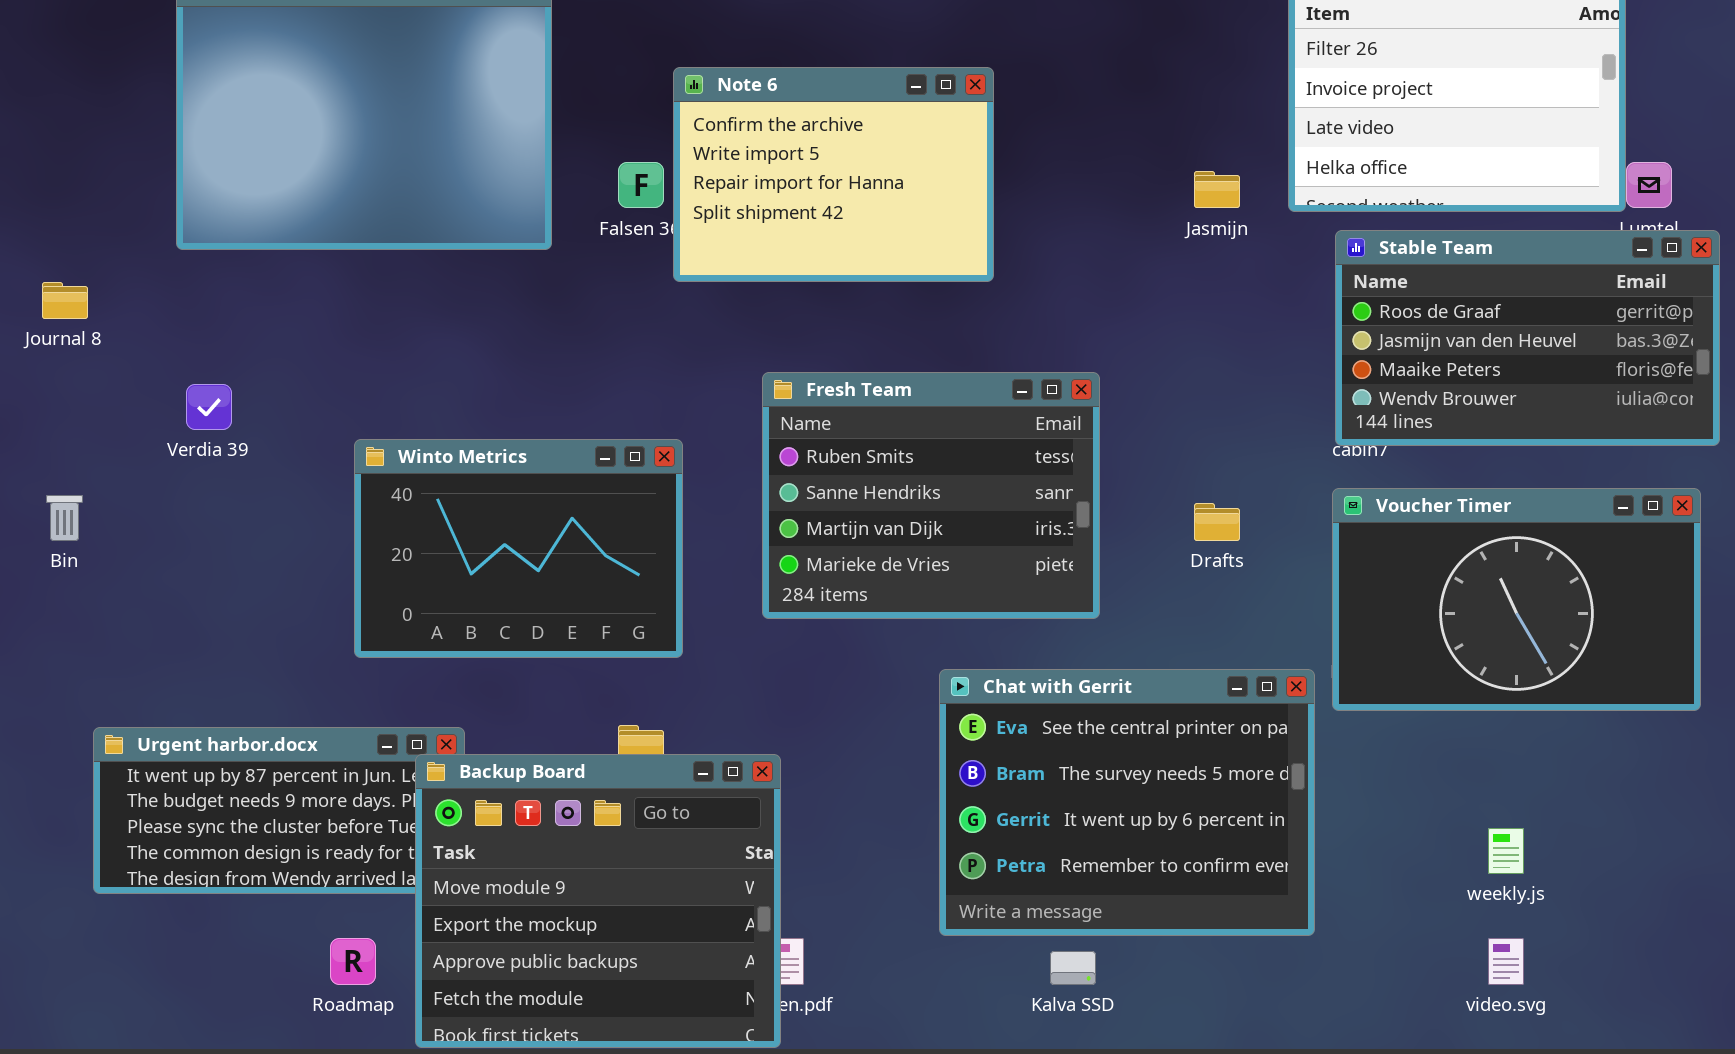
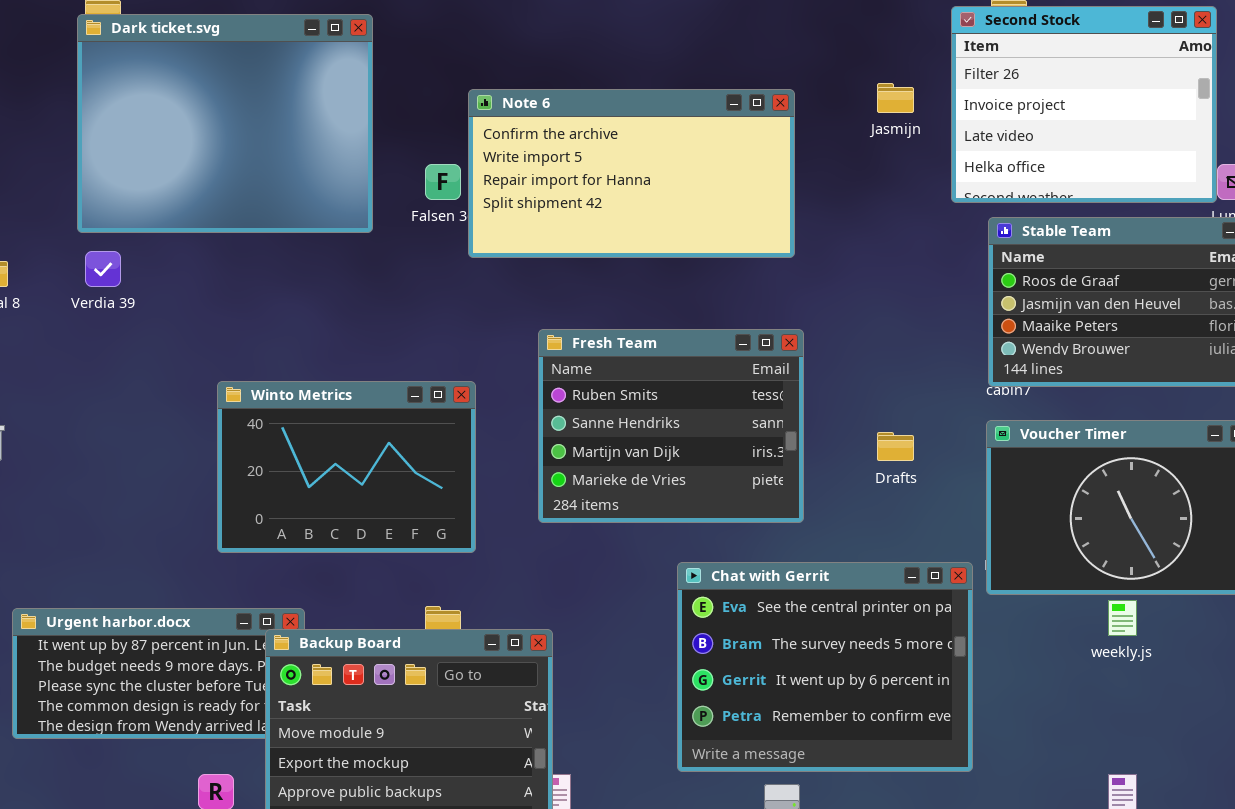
Note 6: [673,67,994,282] -> [468,89,795,258], resized
Jasmijn: [1194,171,1240,208] -> [877,83,914,113], moved
Verdia 39: [186,384,232,430] -> [85,251,121,287], moved
weekly.js: [1488,828,1524,874] -> [1108,600,1137,636], moved

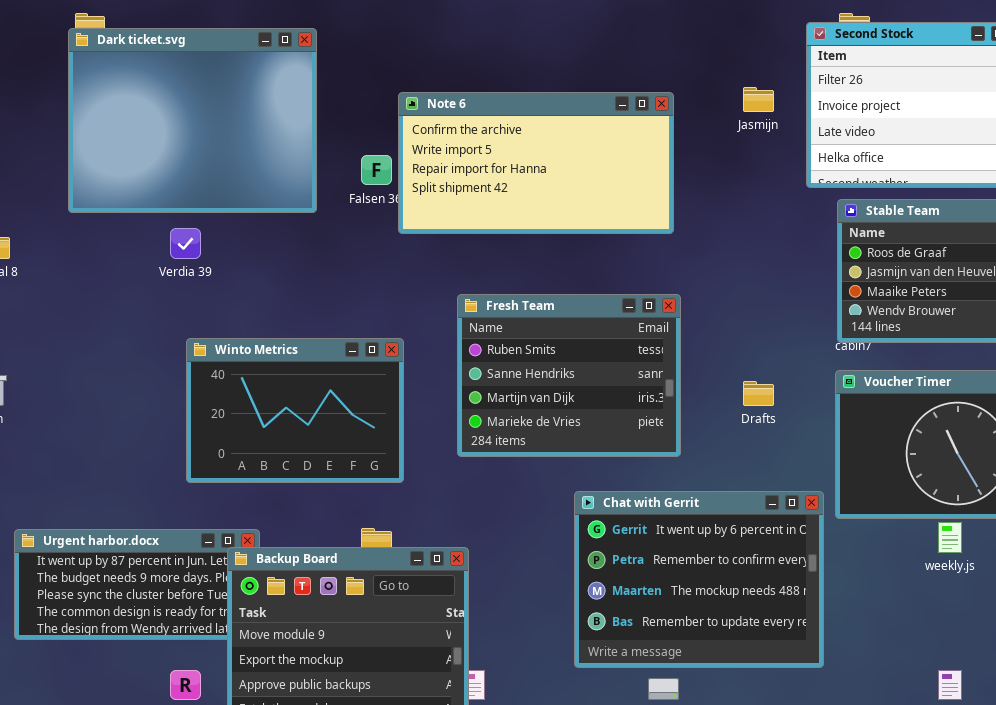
Verdia 39: [85,251,121,287] -> [170,228,201,259], moved
Chat with Gerrit: [677,562,973,772] -> [574,491,824,668], scrolled down 2 rows

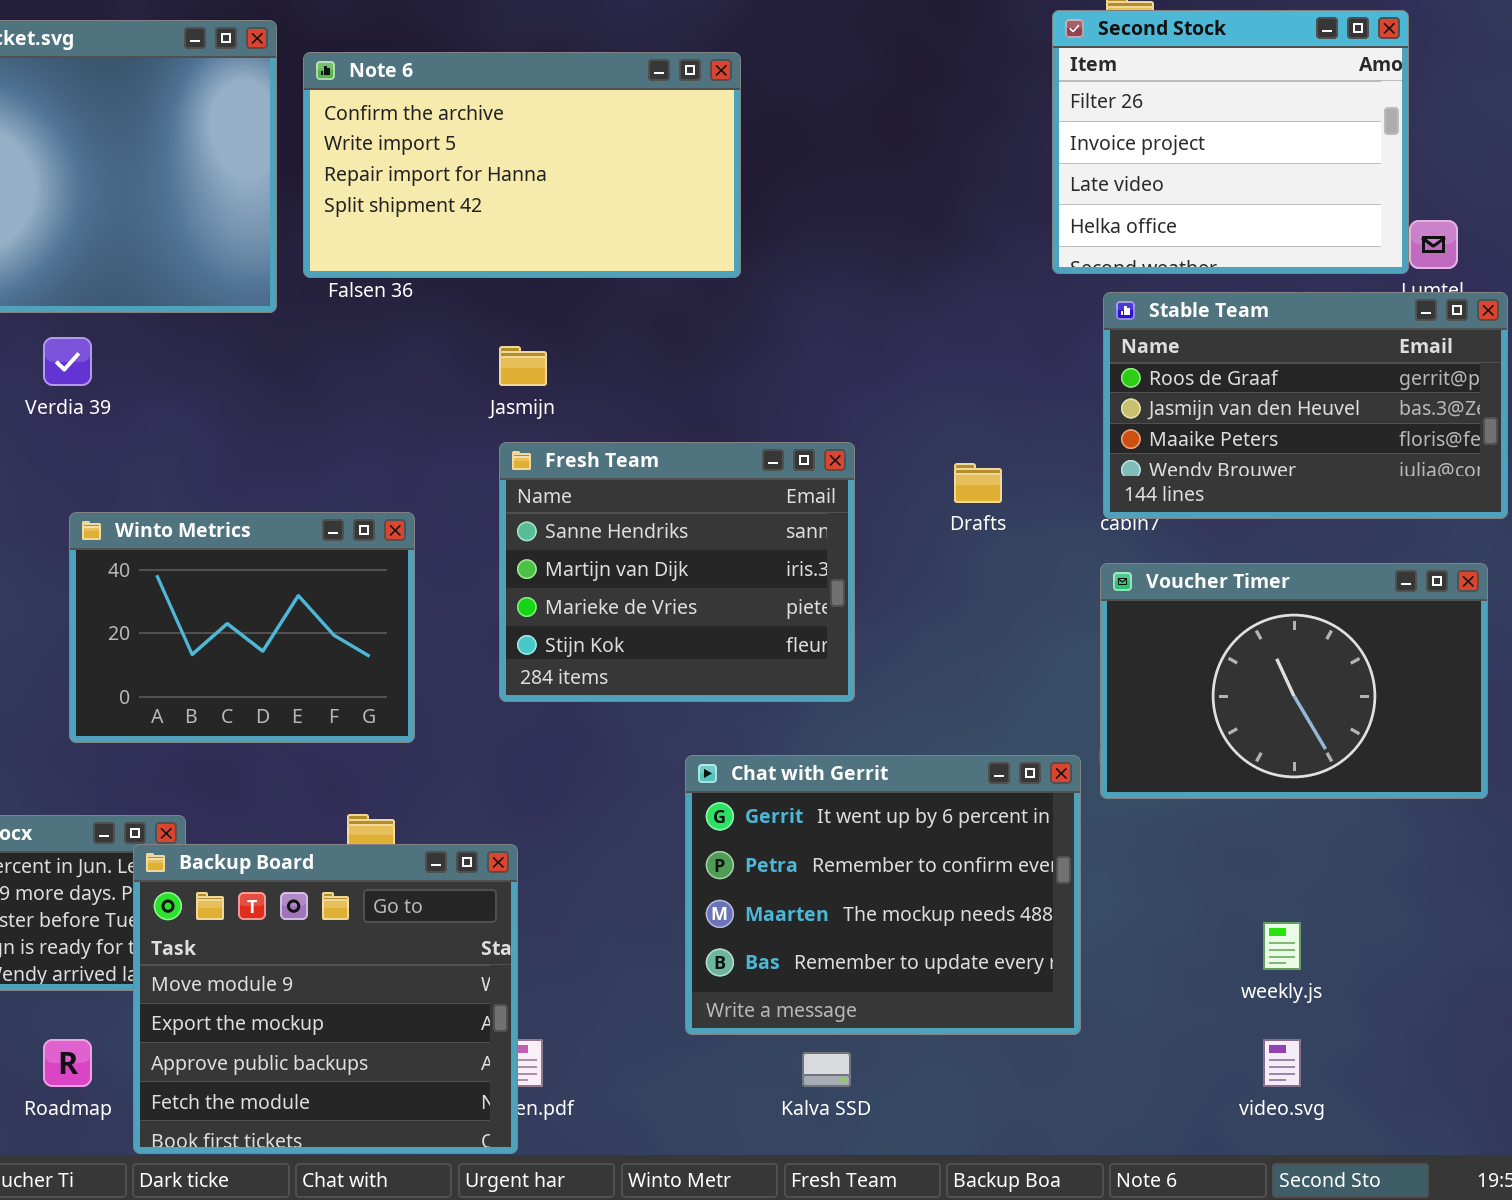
Jasmijn: [743,87,774,112] -> [499,346,547,386], moved
Note 6: [398,92,674,234] -> [303,52,741,278], moved
Fresh Team: [457,294,681,457] -> [499,442,855,702], scrolled down 1 row
Drafts: [743,381,774,406] -> [954,463,1002,503], moved
weekly.js: [938,522,962,553] -> [1263,922,1301,970], moved

